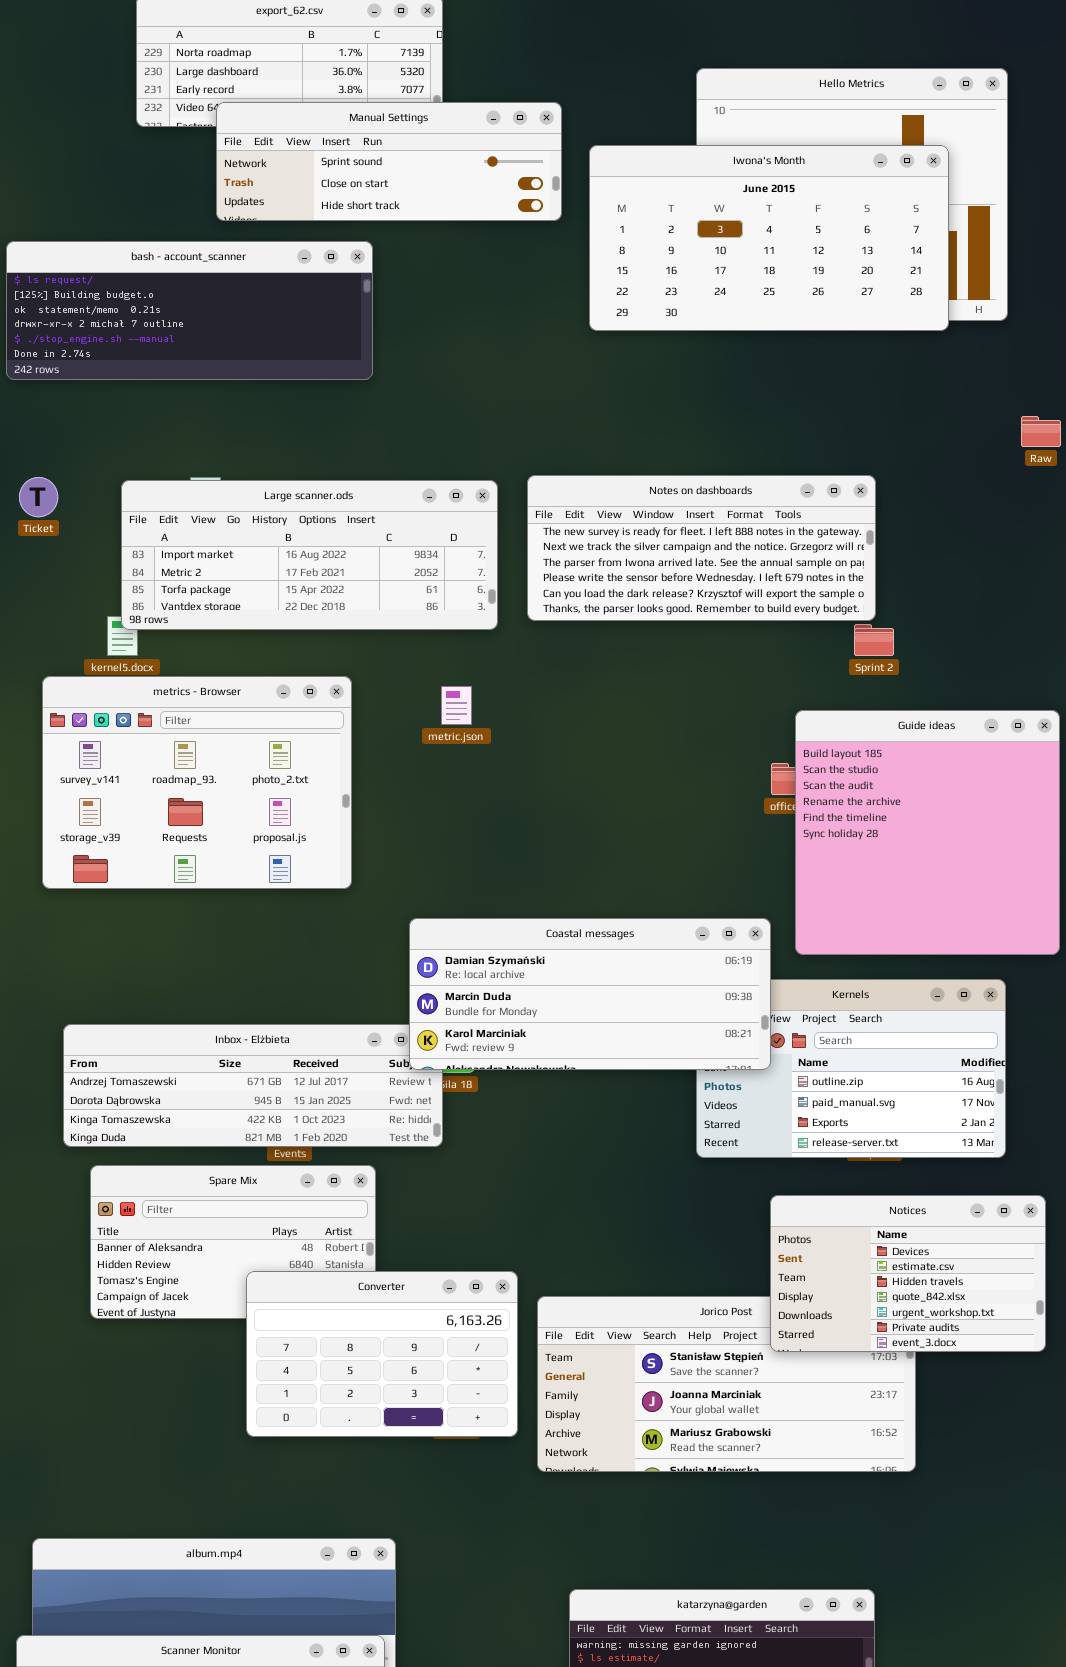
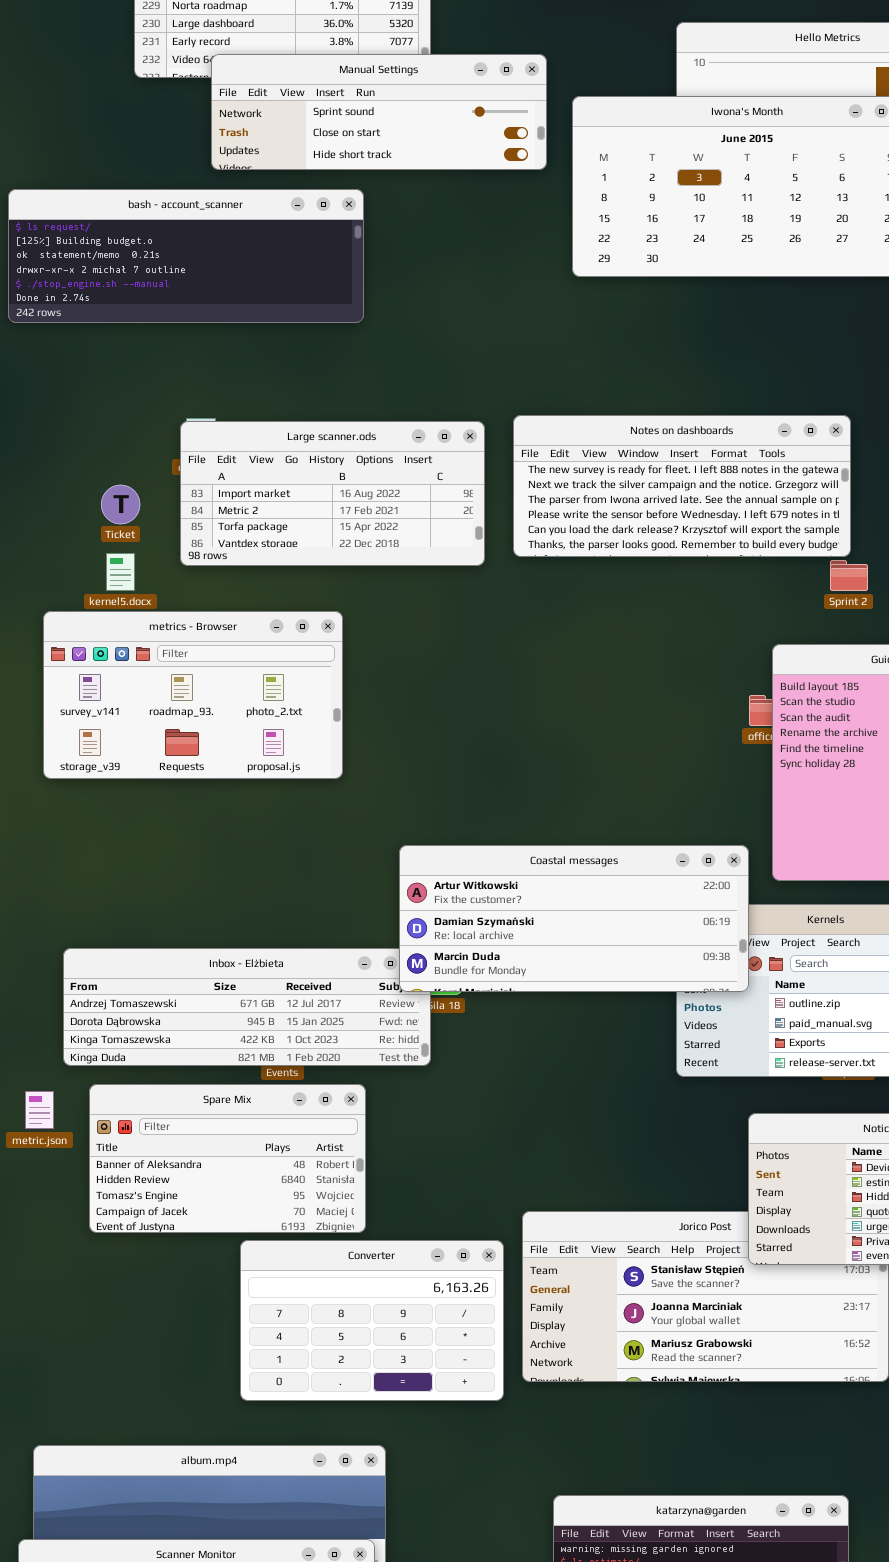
Ticket: [19,477,58,517] -> [101,485,140,524], moved
Large scanner.ods: [121,480,498,630] -> [180,421,485,566], resized
metrics - Browser: [42,676,352,889] -> [43,611,343,779], resized
metric.json: [441,686,472,725] -> [25,1091,54,1129], moved
Coastal messages: [409,918,771,1070] -> [399,845,749,992], scrolled up 1 row
Converter: [246,1271,518,1437] -> [240,1240,504,1401], moved

